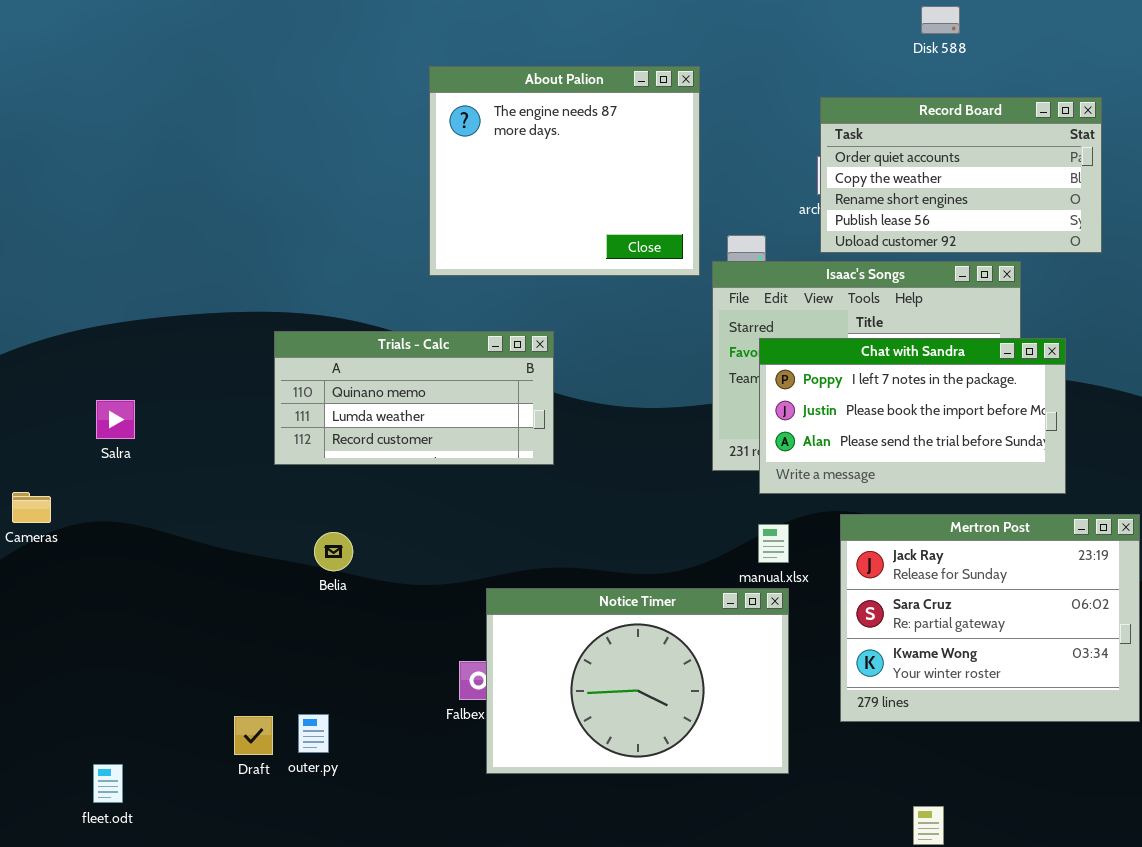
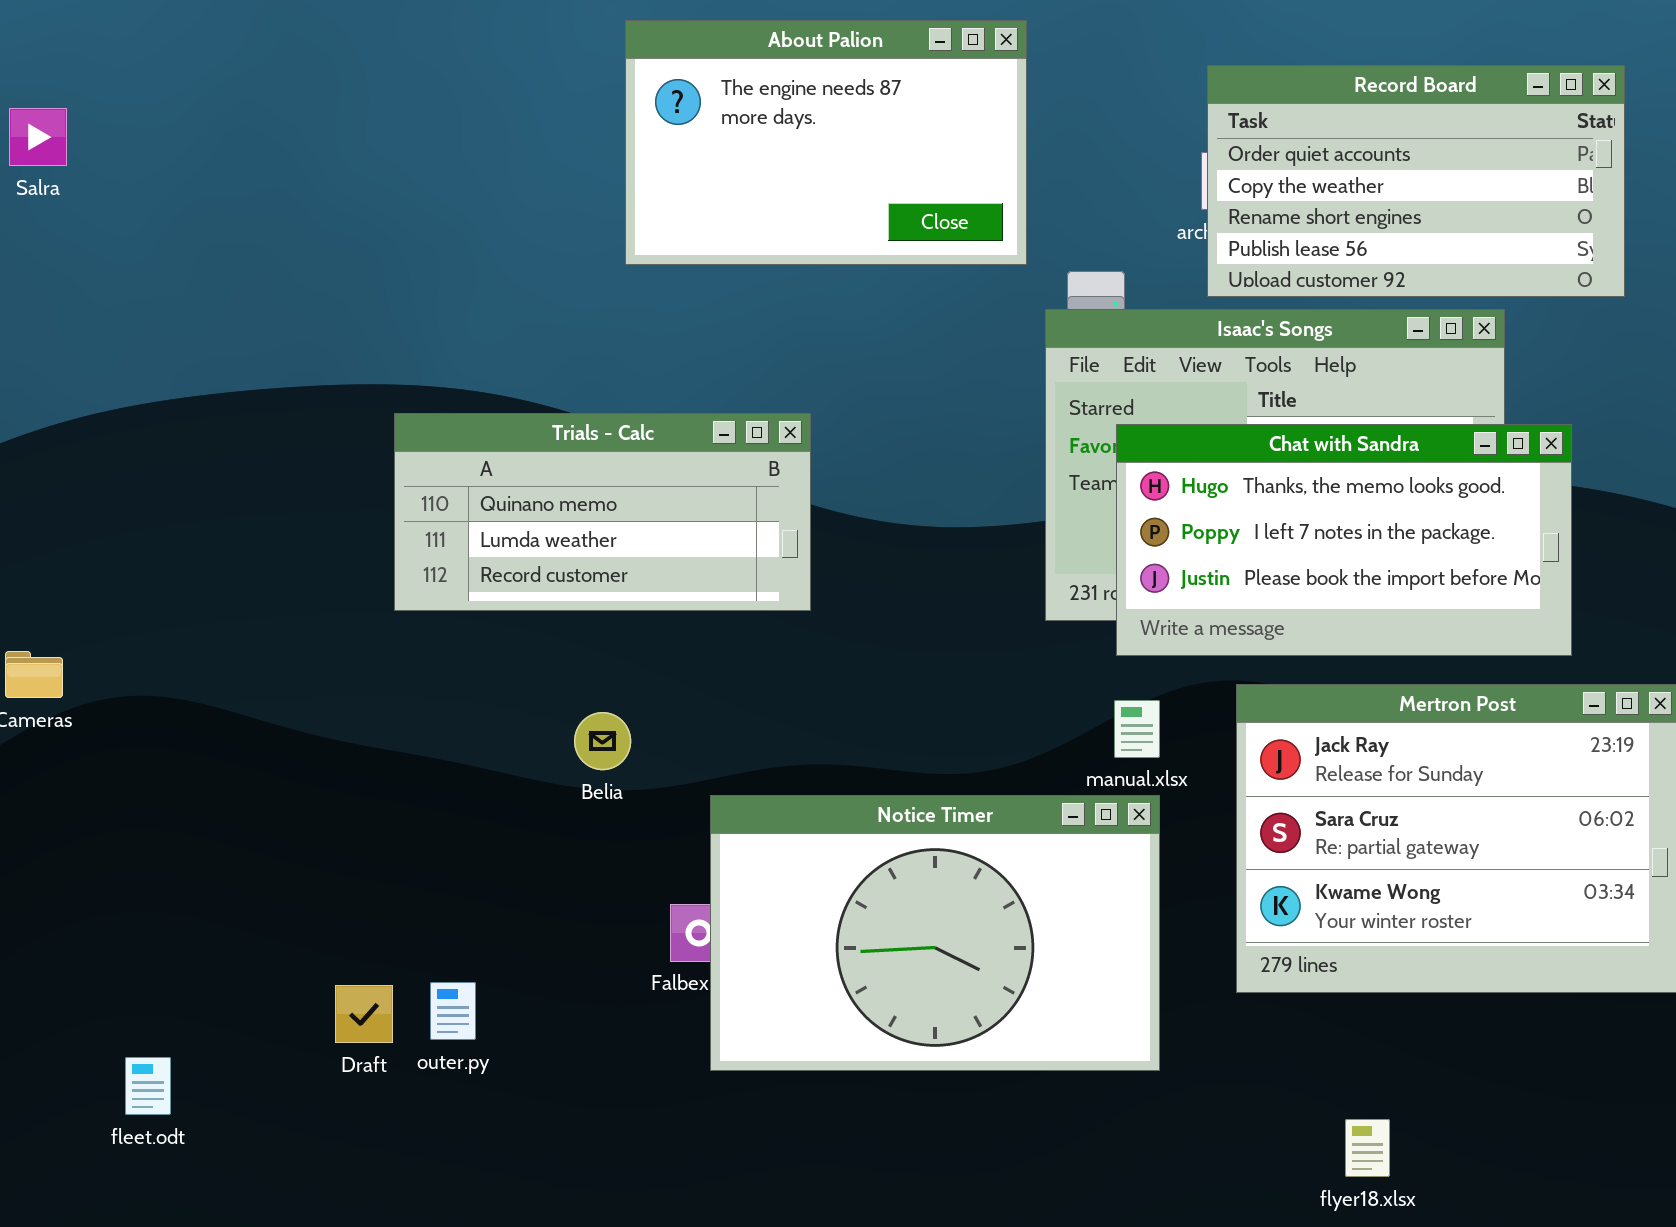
About Palion: [429,66,700,276] -> [625,20,1027,265], resized
Chat with Sandra: [759,338,1066,494] -> [1116,424,1572,656], scrolled up 1 row
Salra: [96,400,135,439] -> [9,108,67,166], moved
Belia: [314,532,353,571] -> [574,712,631,770], moved

